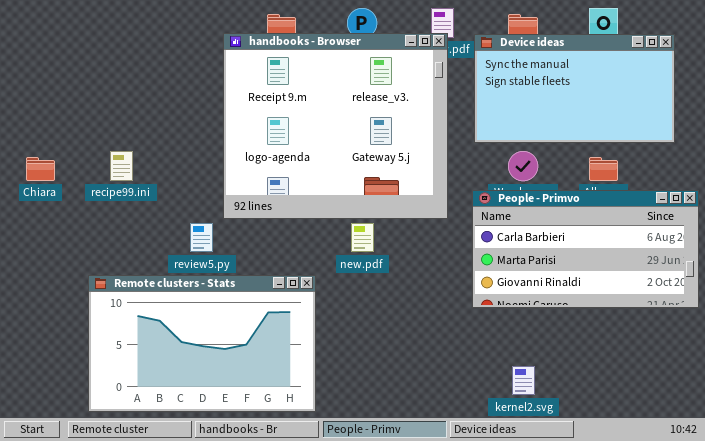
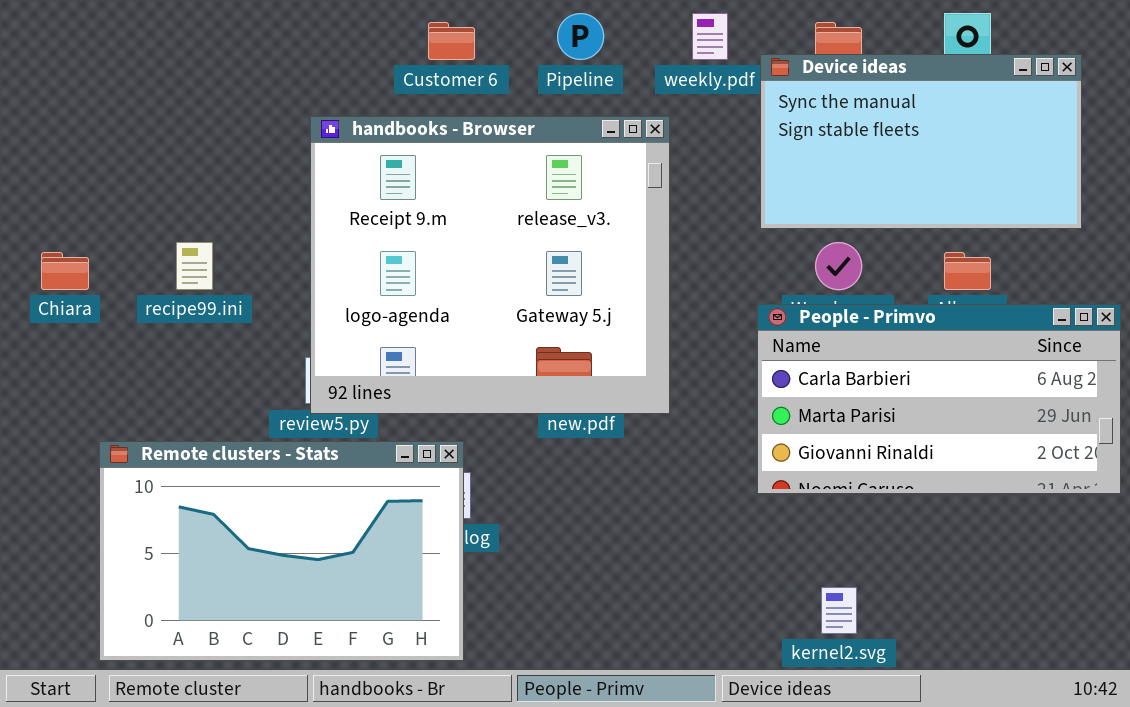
handbooks - Browser: [223,33,448,219] -> [310,116,670,414], moved
Remote clusters - Stats: [88,275,316,412] -> [99,441,464,661], moved

